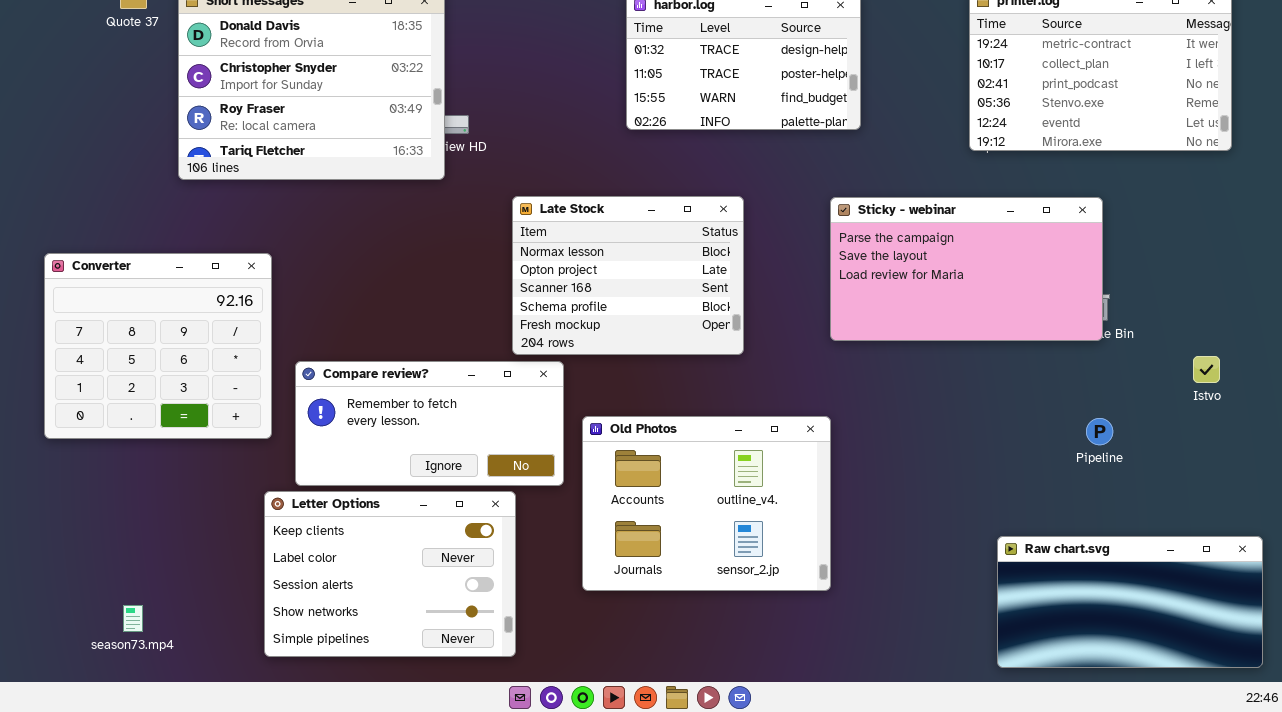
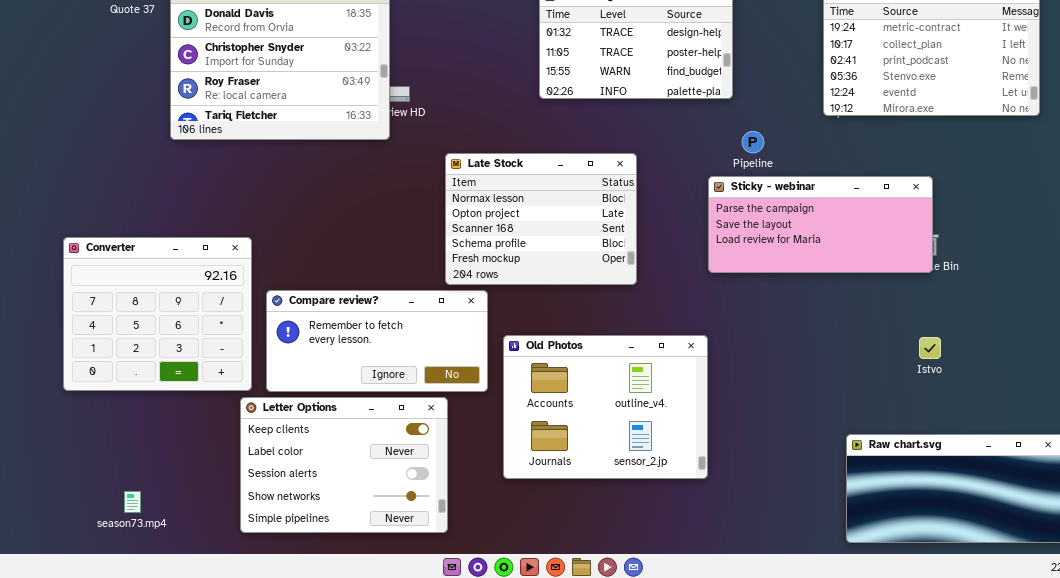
Sticky - webinar: [830,197,1103,341] -> [708,176,933,273], resized
Converter: [44,253,272,439] -> [63,237,252,391], moved
Istvo: [1193,356,1220,383] -> [919,337,941,359], moved
Pipeline: [1086,418,1113,445] -> [742,131,764,153], moved

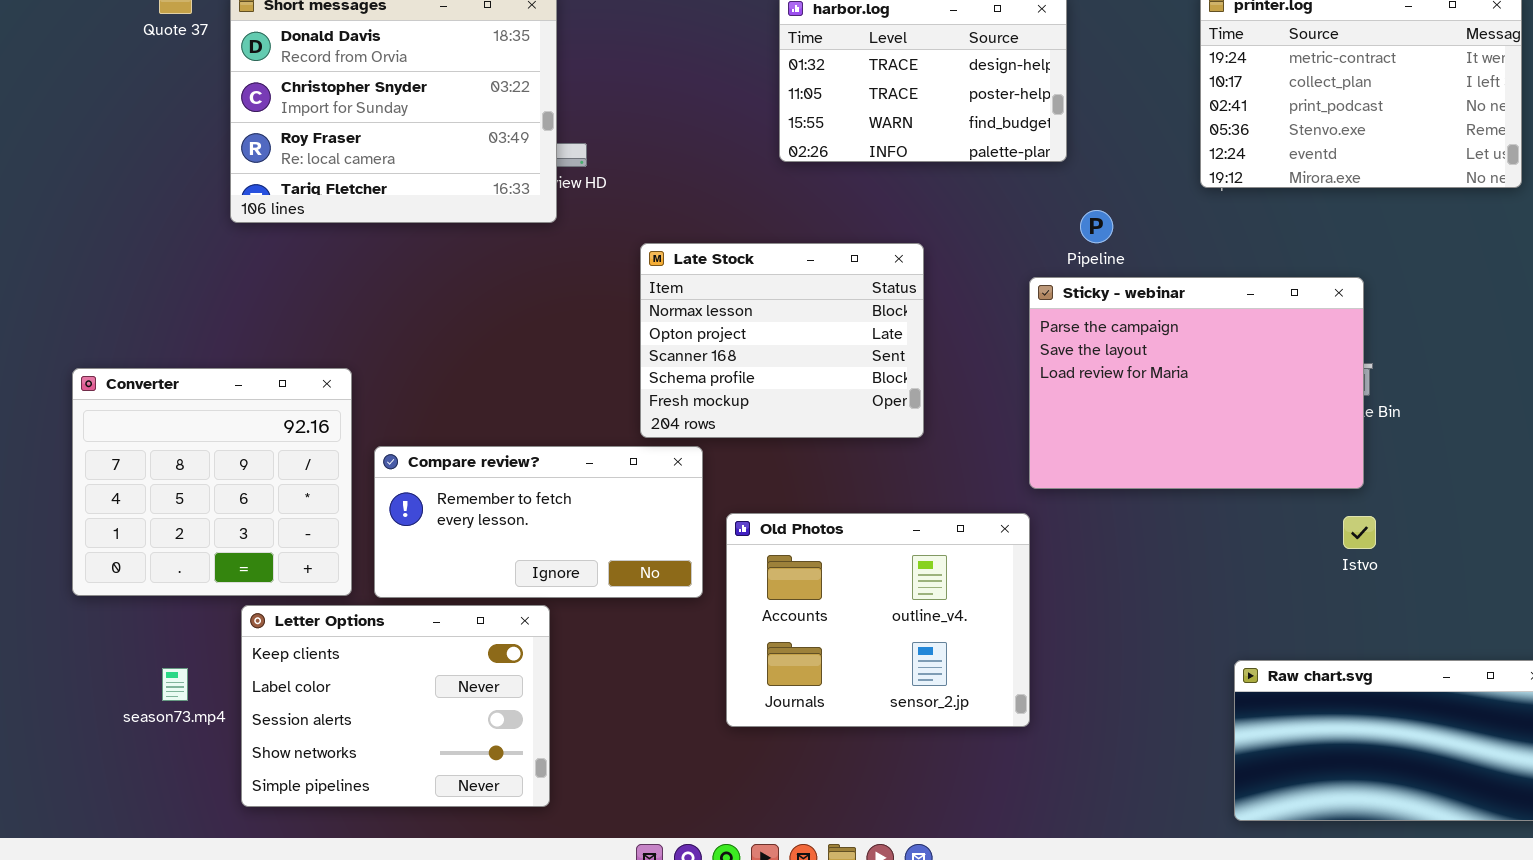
Sticky - webinar: [708,176,933,273] -> [1029,277,1364,489], resized
Letter Options: [240,397,448,533] -> [241,605,550,807], moved
season73.mp4: [124,491,141,513] -> [162,668,188,701], moved

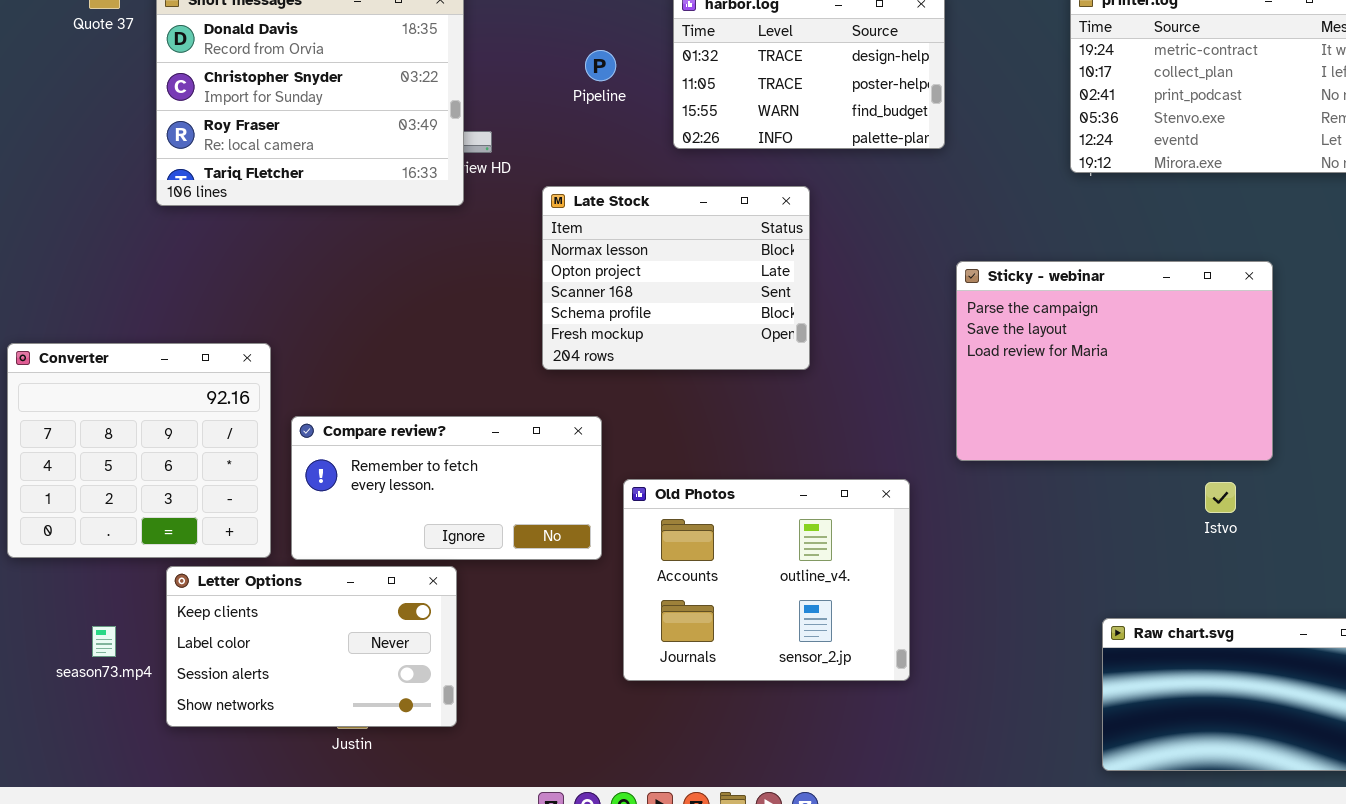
Pipeline: [1080,210,1113,243] -> [585,50,616,81], moved
Late Stock: [640,243,924,438] -> [542,186,810,370], moved
Sticky - webinar: [1029,277,1364,489] -> [956,261,1273,461], moved
Letter Options: [241,605,550,807] -> [166,566,457,727], resized

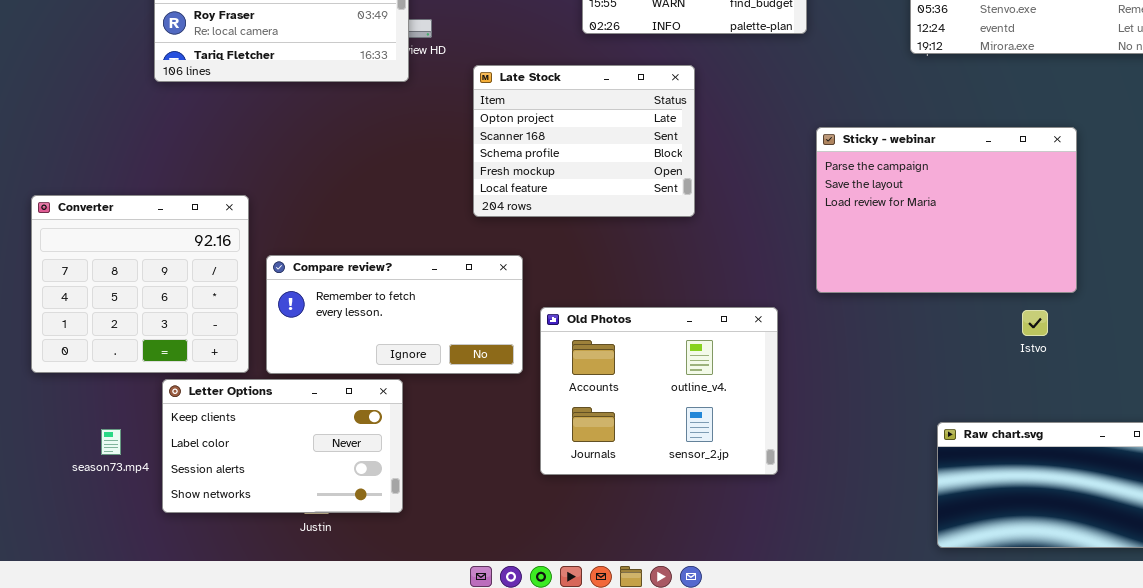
Late Stock: [542,186,810,370] -> [473,65,695,217], scrolled down 1 row

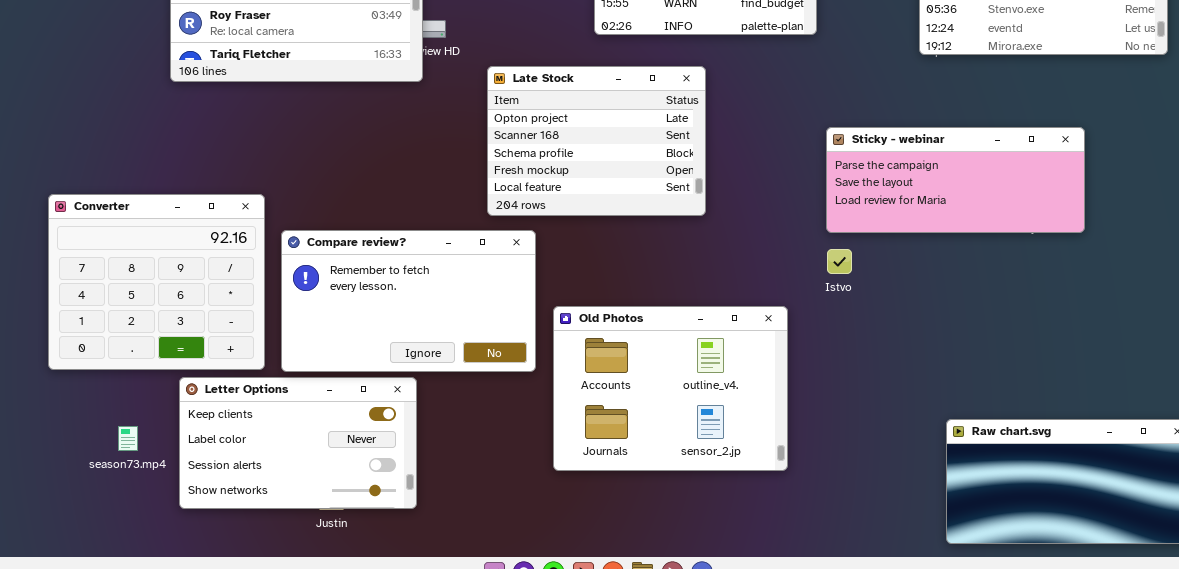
Sticky - webinar: [816,127,1077,293] -> [826,127,1085,233], resized
Compare review?: [266,255,523,374] -> [281,230,536,372], resized
Istvo: [1022,310,1048,336] -> [827,249,852,274], moved

